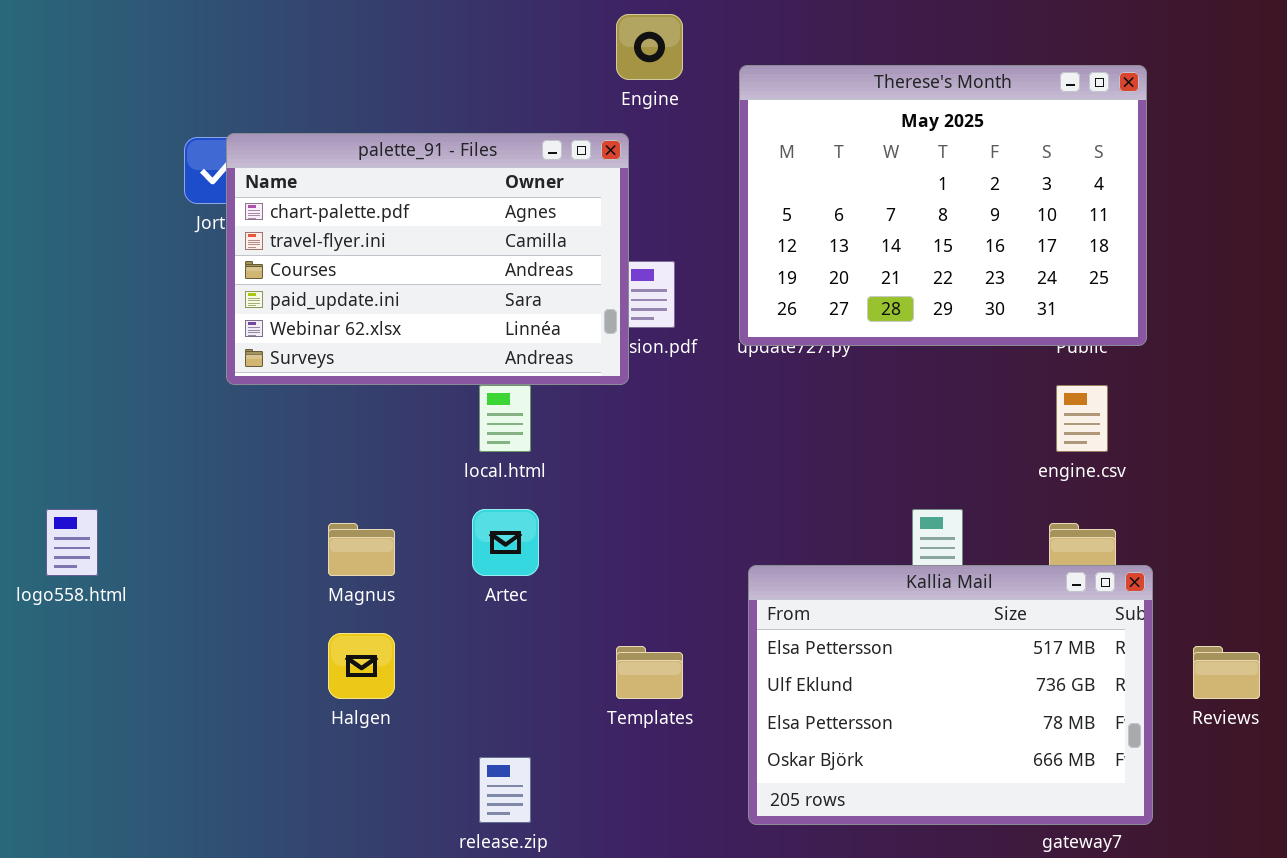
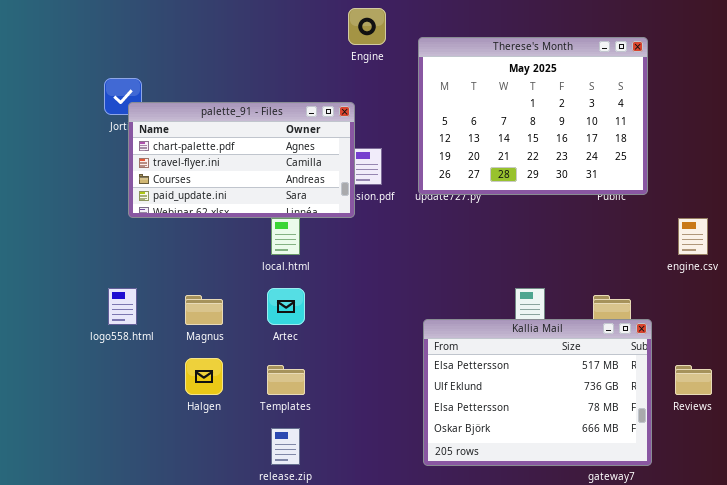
palette_91 - Files: [226,133,629,385] -> [128,102,355,218], resized
engine.csv: [1056,385,1108,452] -> [678,218,708,255], moved
logo558.html: [46,509,98,576] -> [108,288,137,325], moved
Templates: [616,646,683,699] -> [267,365,305,395], moved

